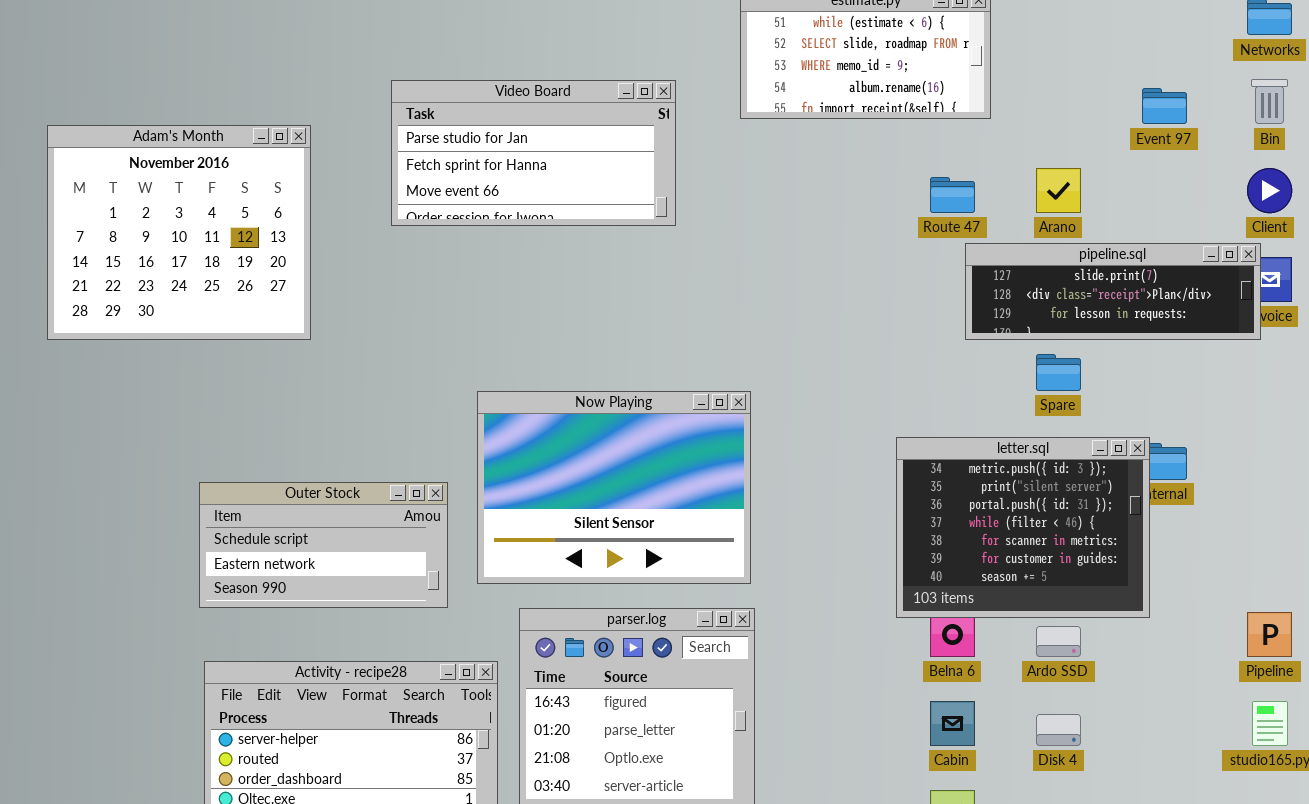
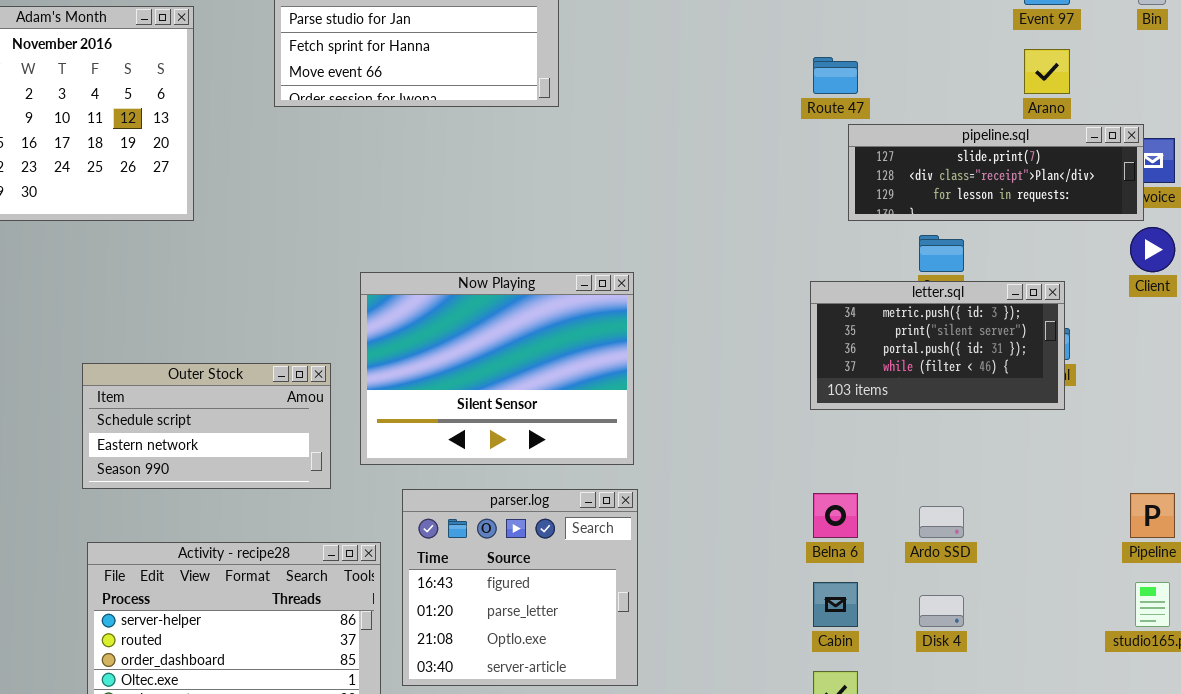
Arano: [1036,168,1081,213] -> [1024,49,1070,94], moved
Client: [1247,168,1292,213] -> [1130,227,1175,272], moved
letter.sql: [896,437,1150,618] -> [810,281,1065,410], moved, resized

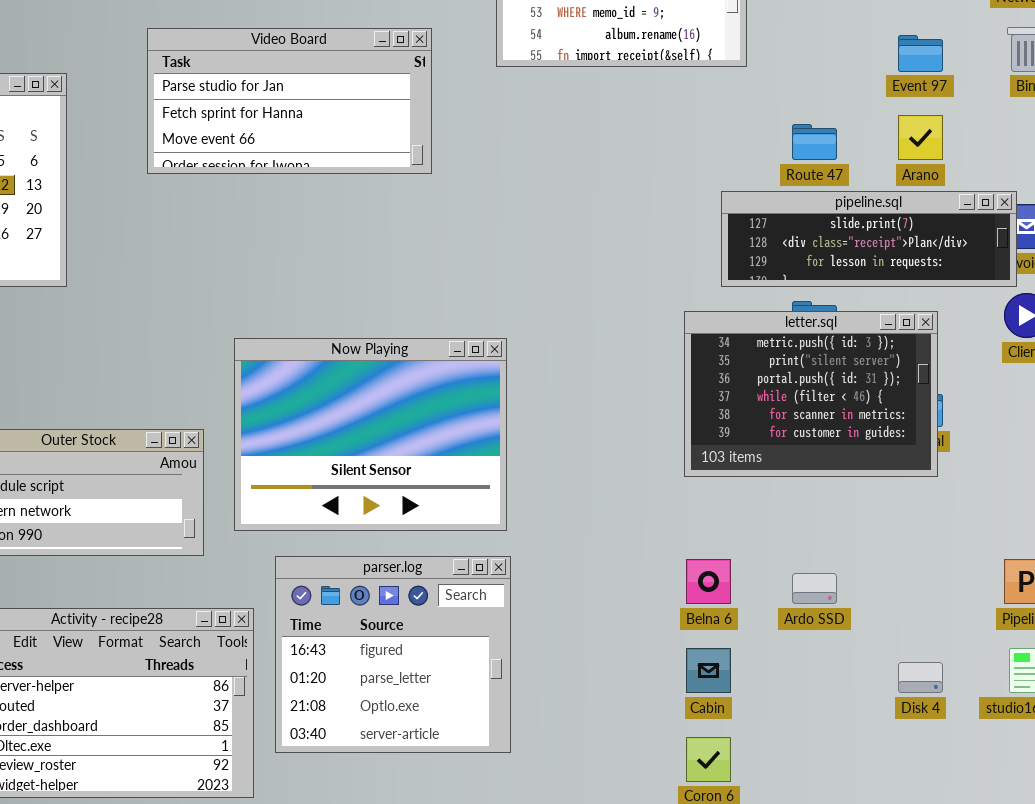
Route 47: [813,57,858,94] -> [792,124,837,160], moved
letter.sql: [810,281,1065,410] -> [684,311,938,477], resized
Disk 4: [919,595,964,627] -> [898,662,943,693], moved

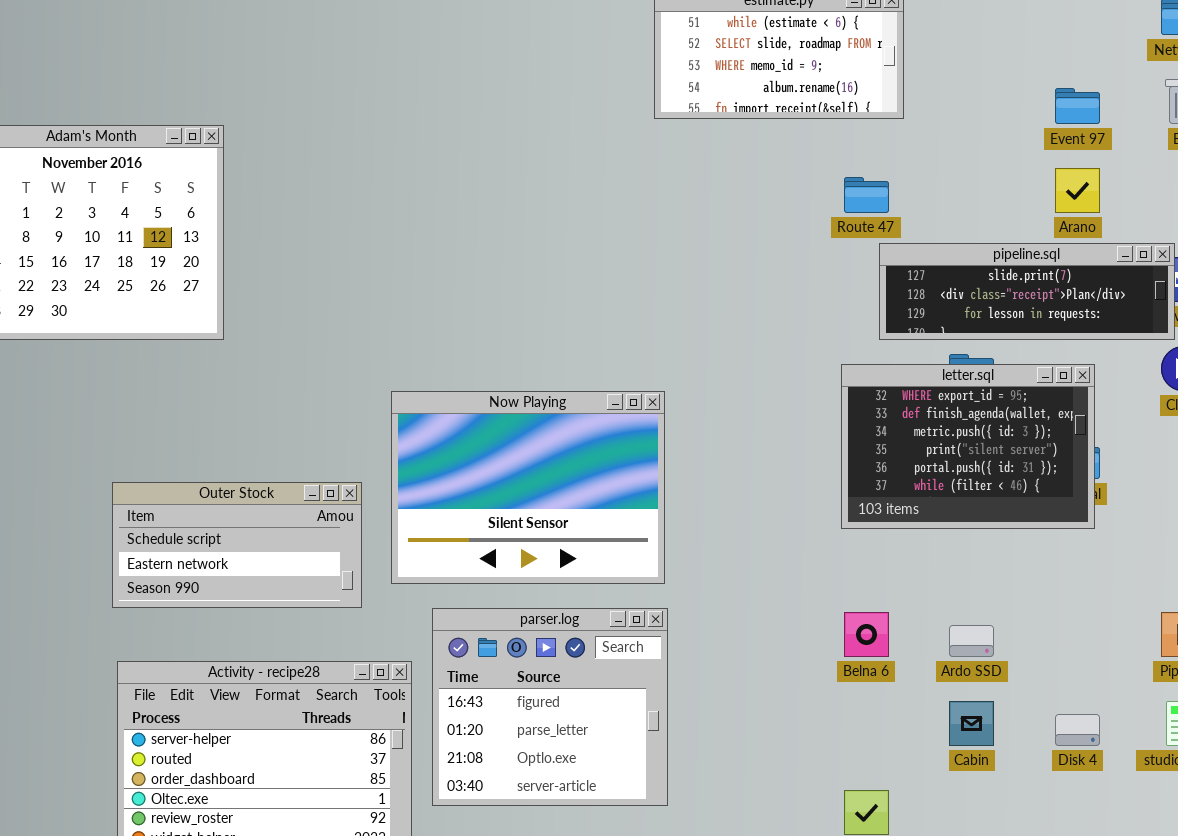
Video Board: [147,28,432,174] -> none, closed
Route 47: [792,124,837,160] -> [844,177,889,213], moved
letter.sql: [684,311,938,477] -> [841,364,1095,529], scrolled up 2 rows
Cabin: [686,648,731,693] -> [949,701,994,746], moved

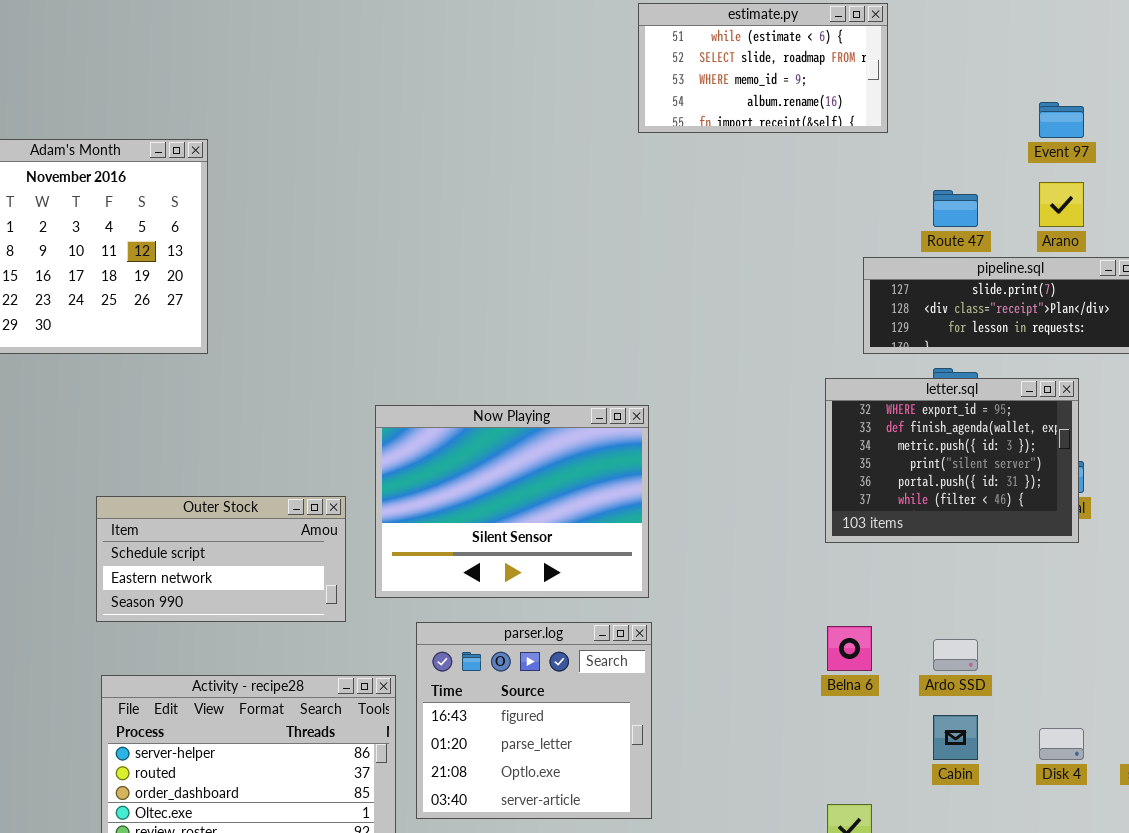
Route 47: [844,177,889,213] -> [933,190,978,227], moved

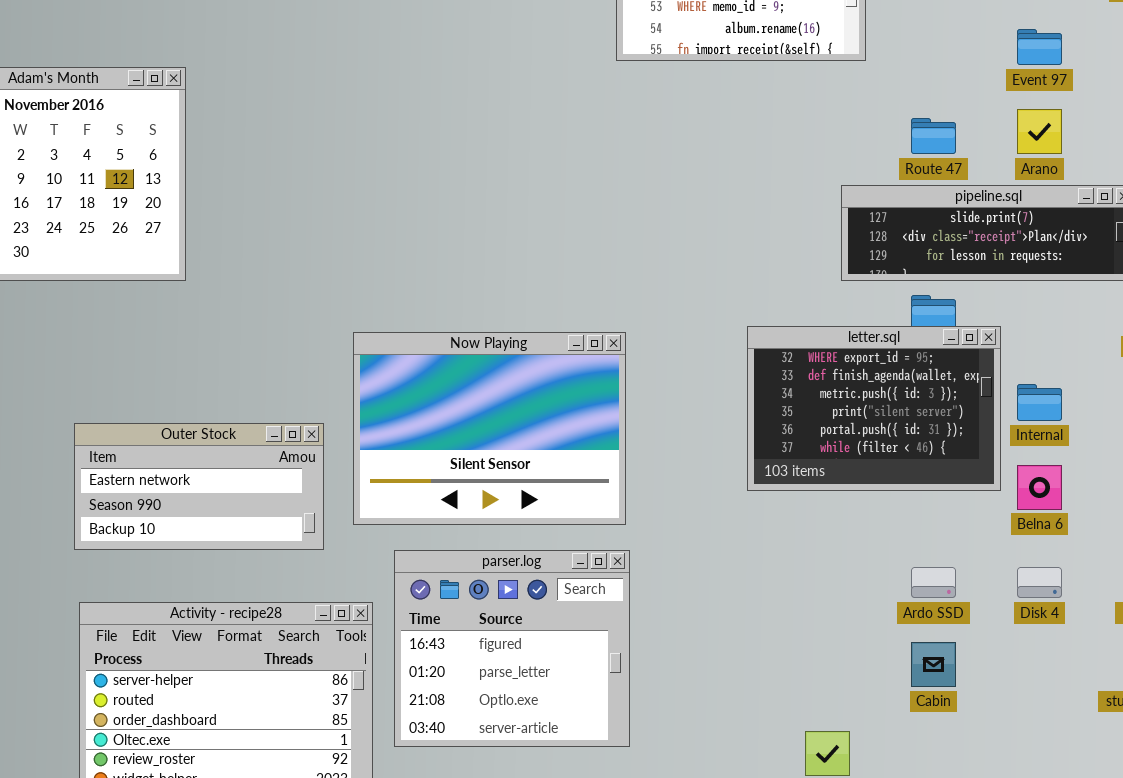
letter.sql: [825,378,1079,543] -> [747,326,1001,491], moved
Outer Stock: [96,496,346,622] -> [74,423,324,550], scrolled down 1 row
Belna 6: [827,626,872,671] -> [1017,465,1062,510], moved
Disk 4: [1039,728,1084,760] -> [1017,567,1062,598], moved

